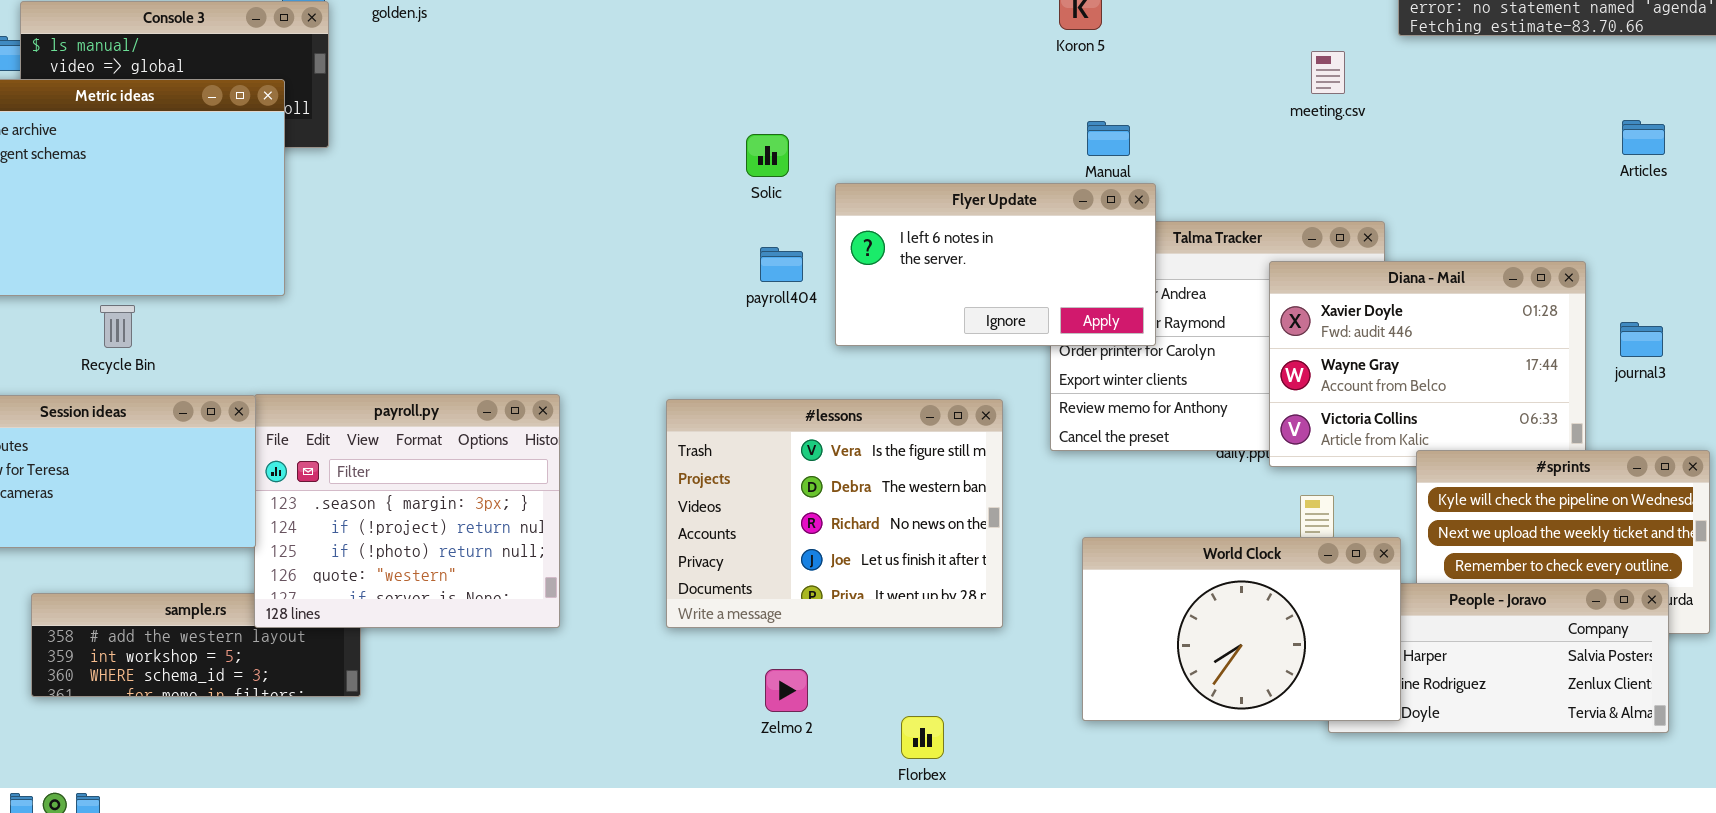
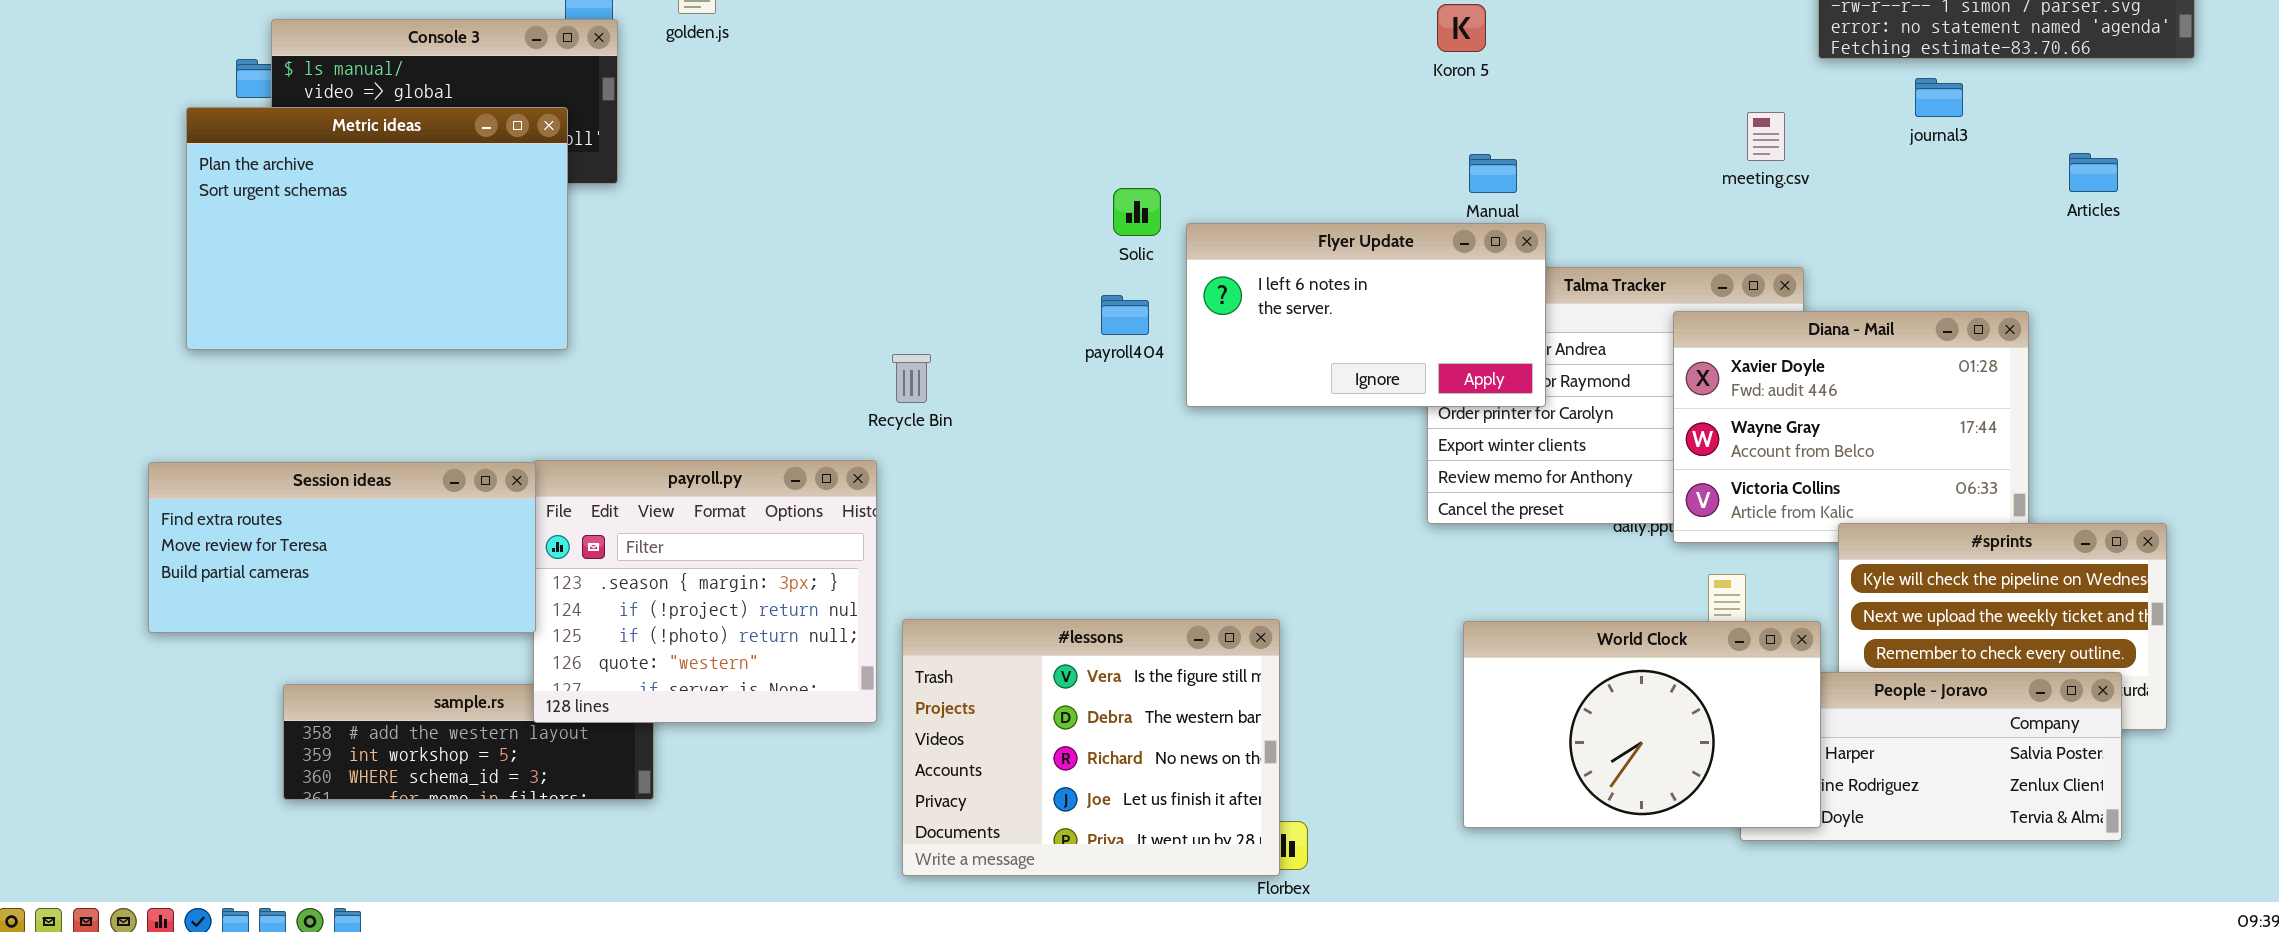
meeting.csv: [1311,51,1345,94] -> [1747,112,1785,161], moved
Solic: [746,134,789,177] -> [1113,188,1161,236], moved
Recycle Bin: [100,305,135,348] -> [892,354,931,403], moved
journal3: [1620,322,1663,357] -> [1915,78,1963,117], moved
#lessons: [666,399,1003,628] -> [902,619,1280,876], moved

